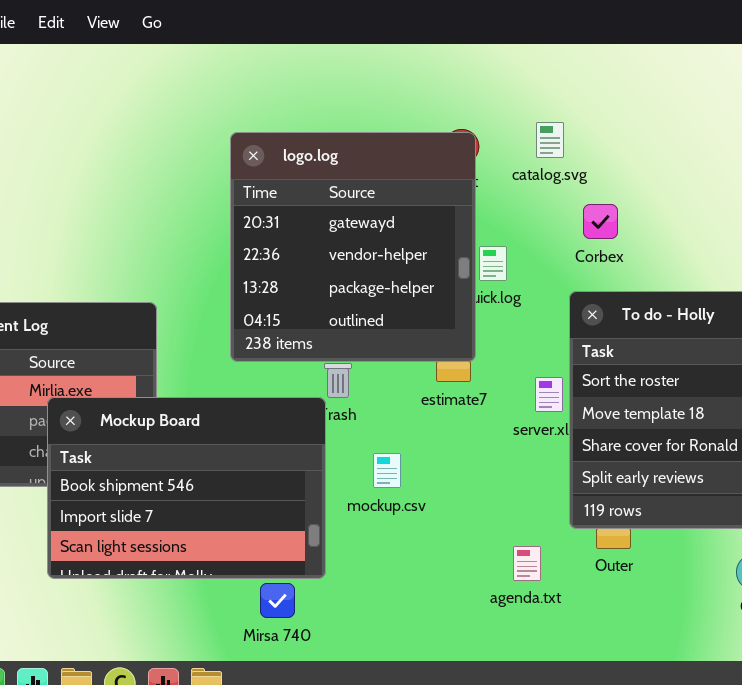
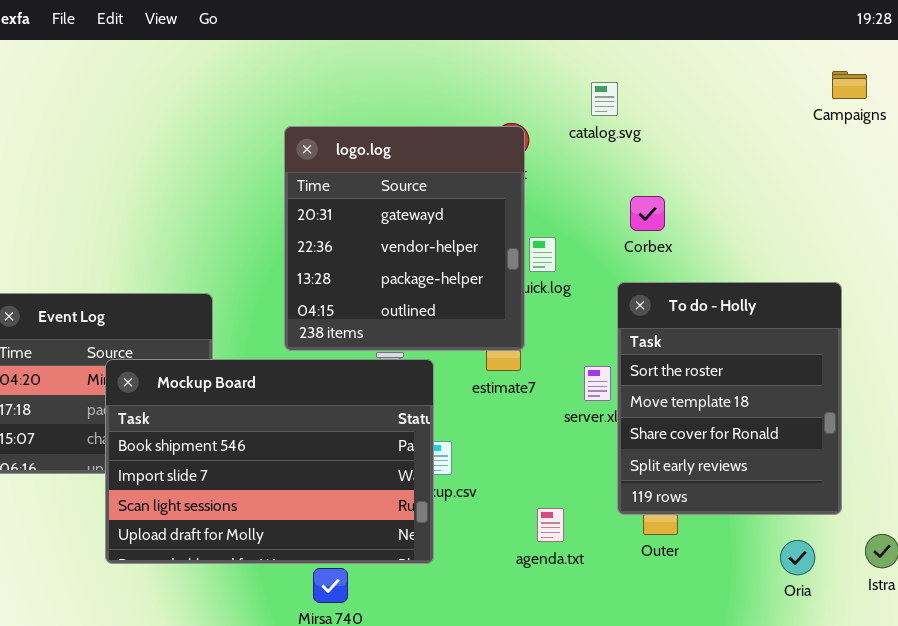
catalog.svg: [536,122,564,158] -> [591,82,618,116], moved
Mockup Board: [47,397,326,579] -> [105,359,434,564], resized
agenda.txt: [513,546,541,581] -> [537,508,564,542], moved

